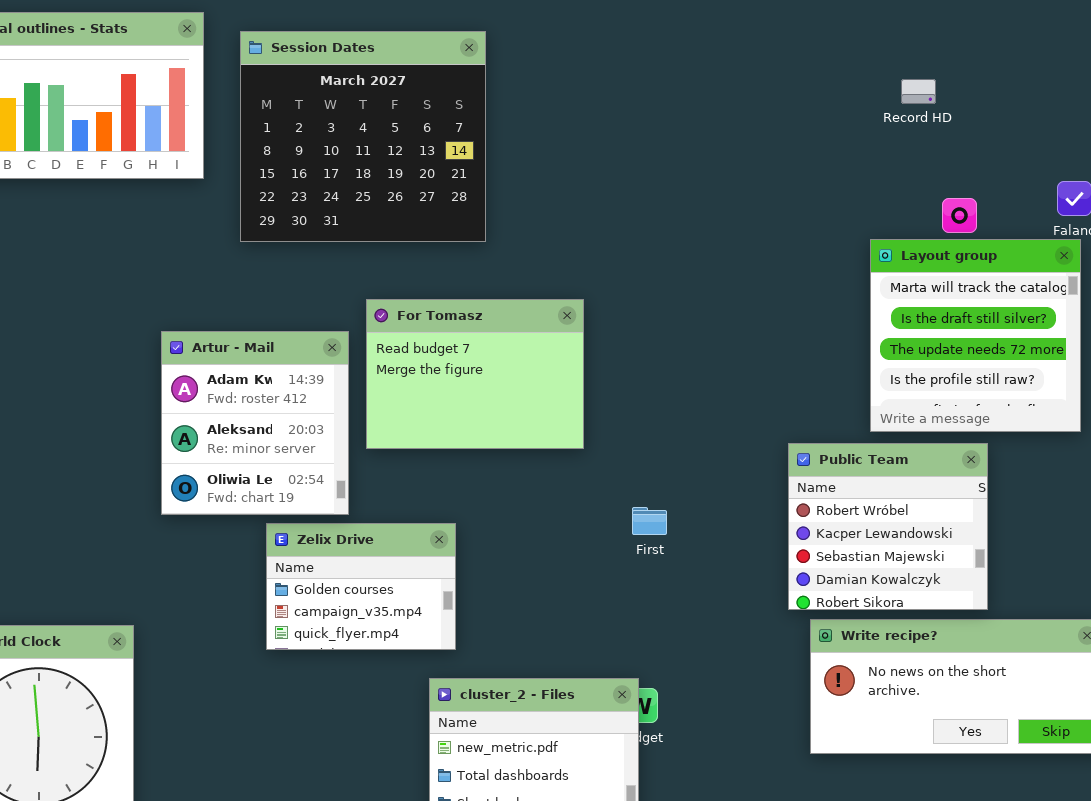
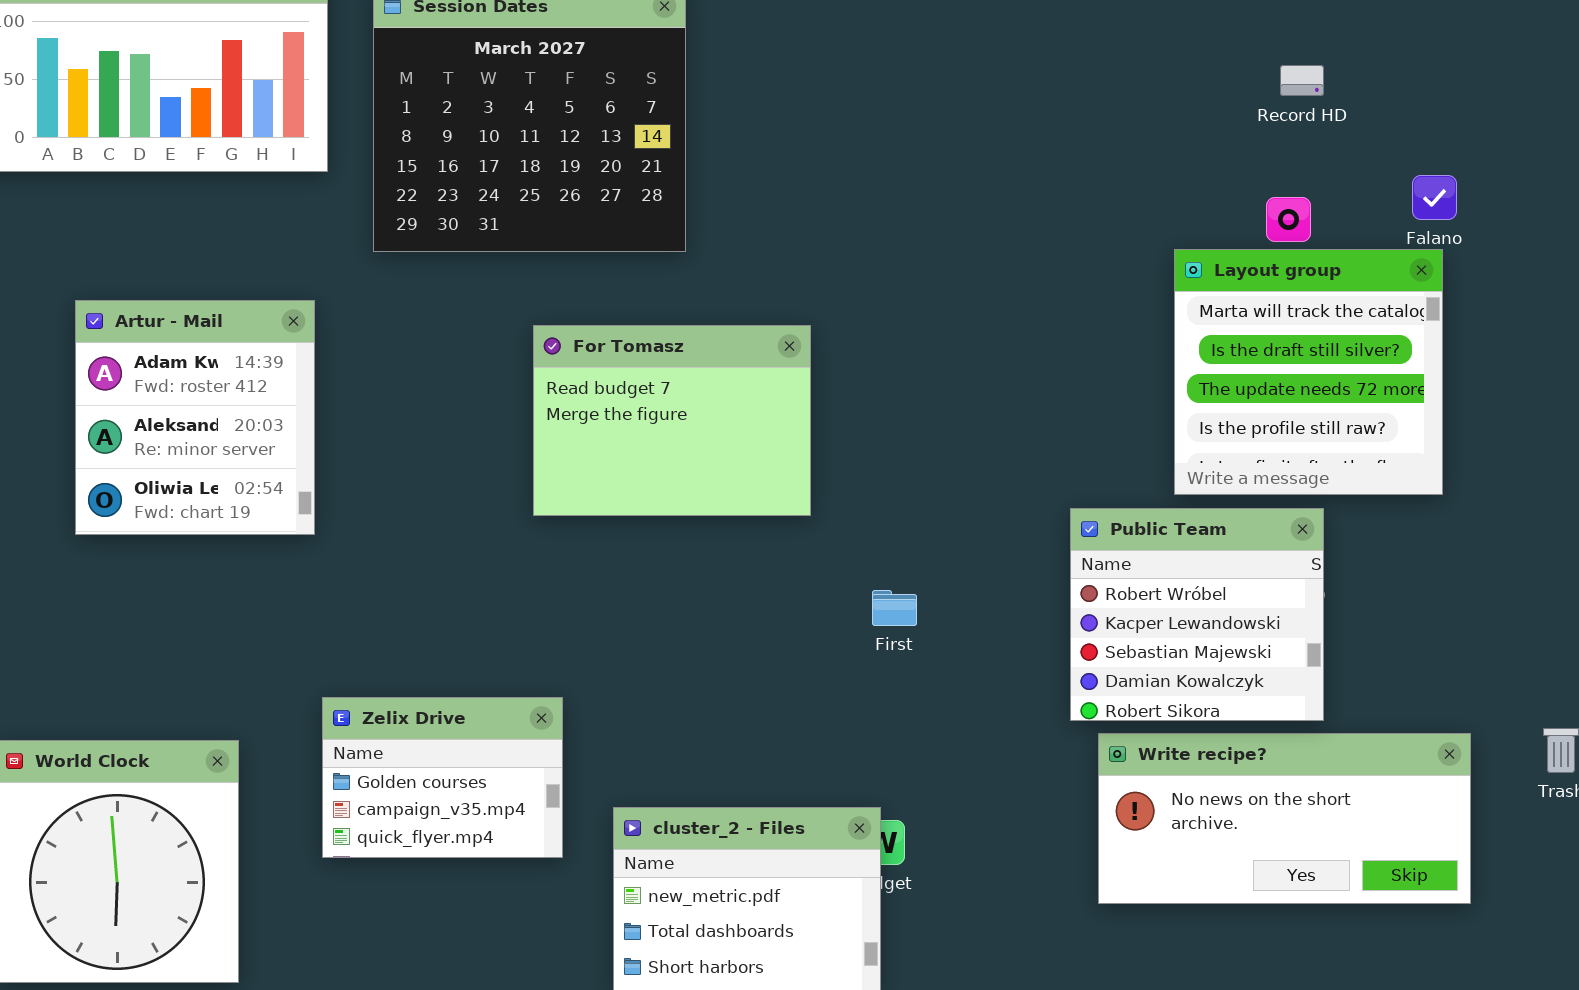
Record HD: [901,79,936,104] -> [1280,65,1324,96], moved
Artur - Mail: [161,331,349,515] -> [75,300,315,535], moved
Zelix Drive: [266,523,456,650] -> [322,697,563,858], moved

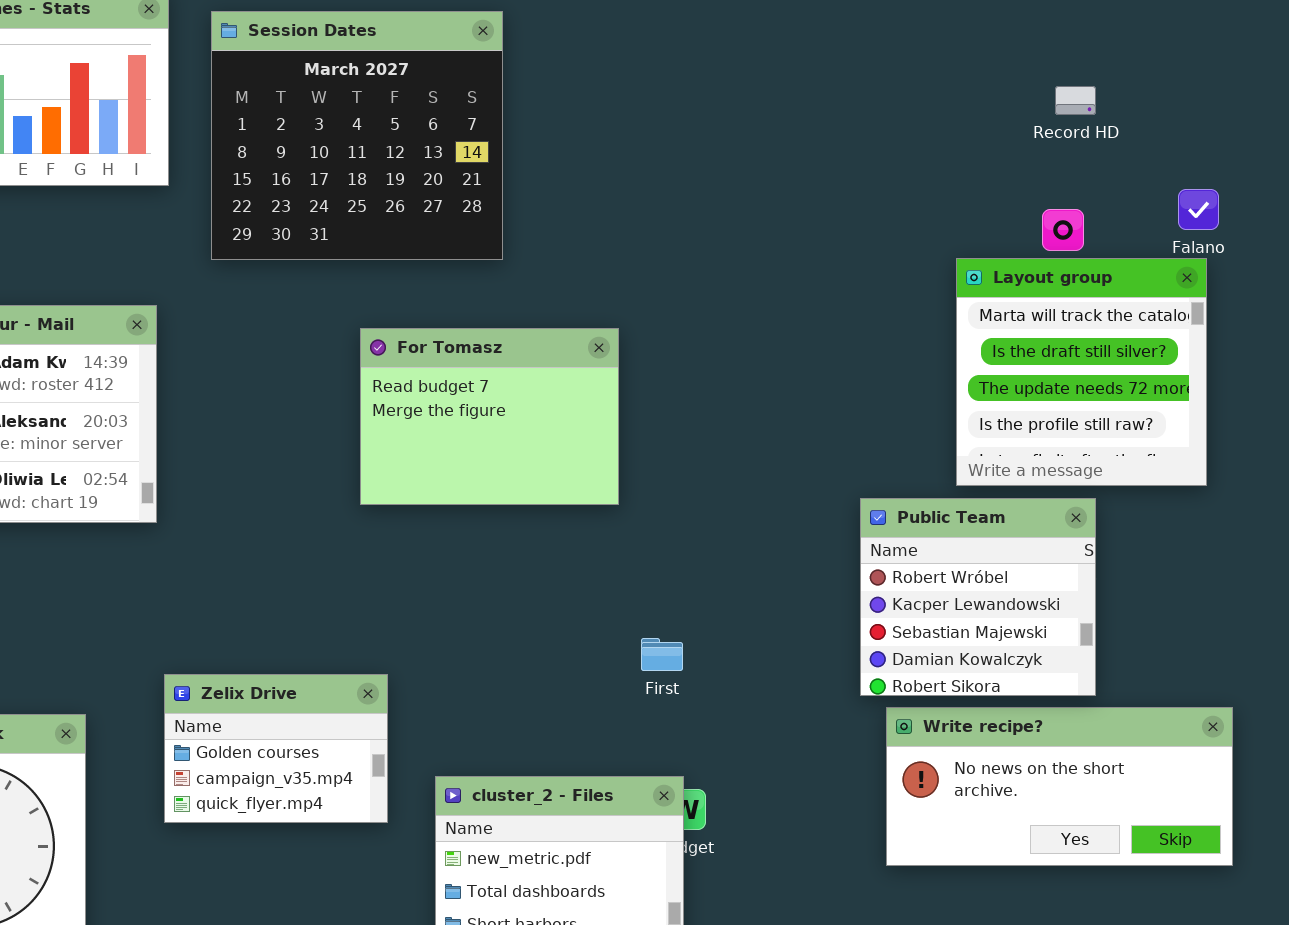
First: [872,590,917,626] -> [641,638,683,671], moved

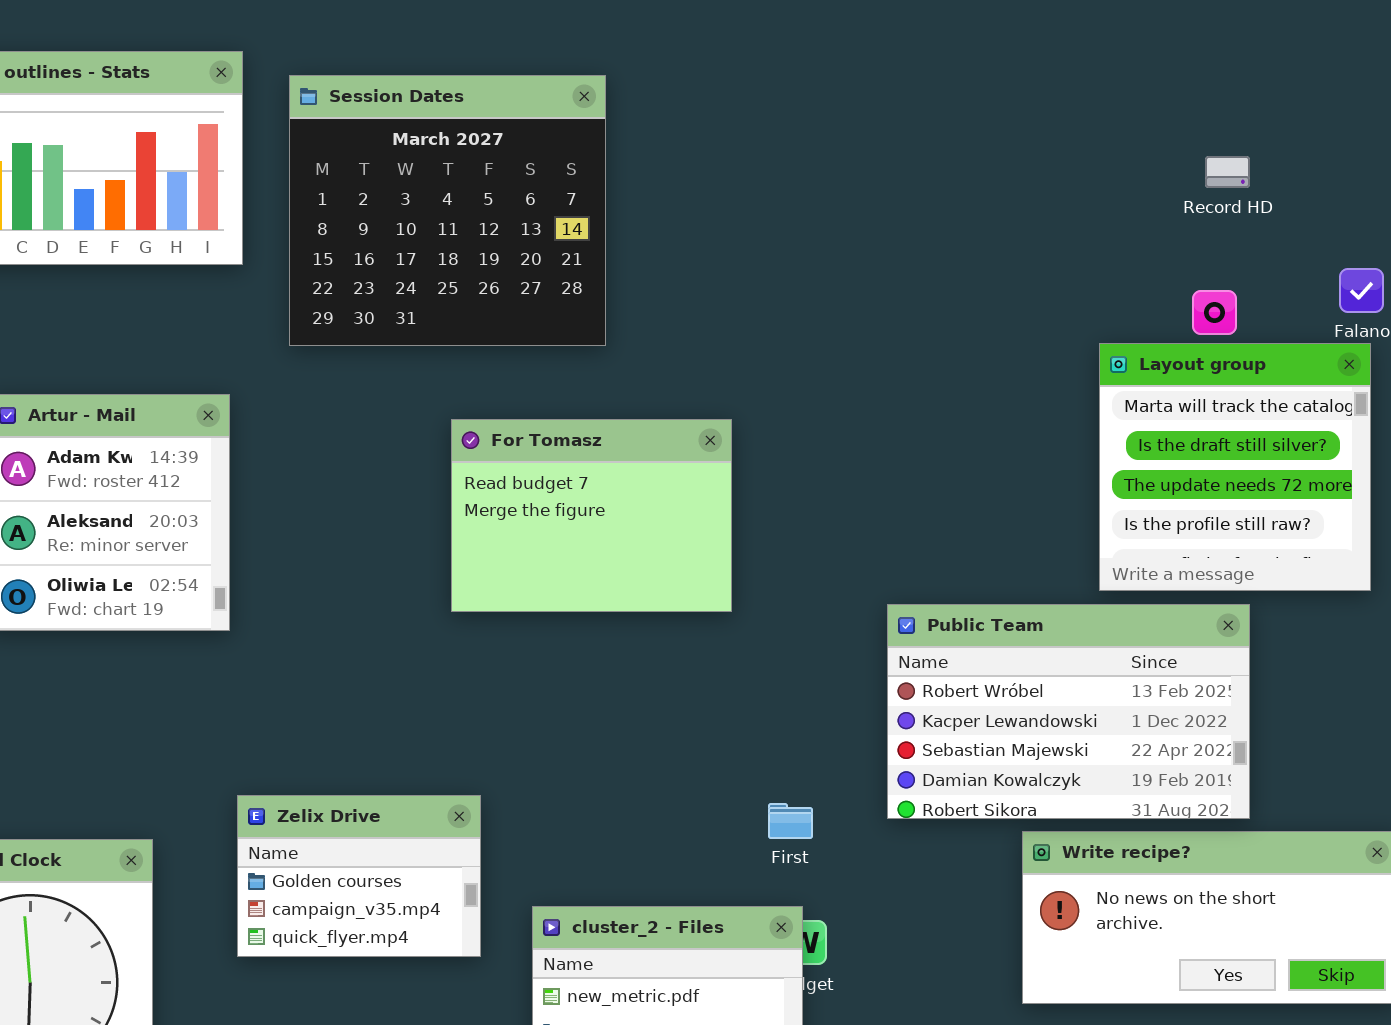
Public Team: [860,498,1096,696] -> [887,604,1250,819], resized
First: [641,638,683,671] -> [768,803,813,839], moved

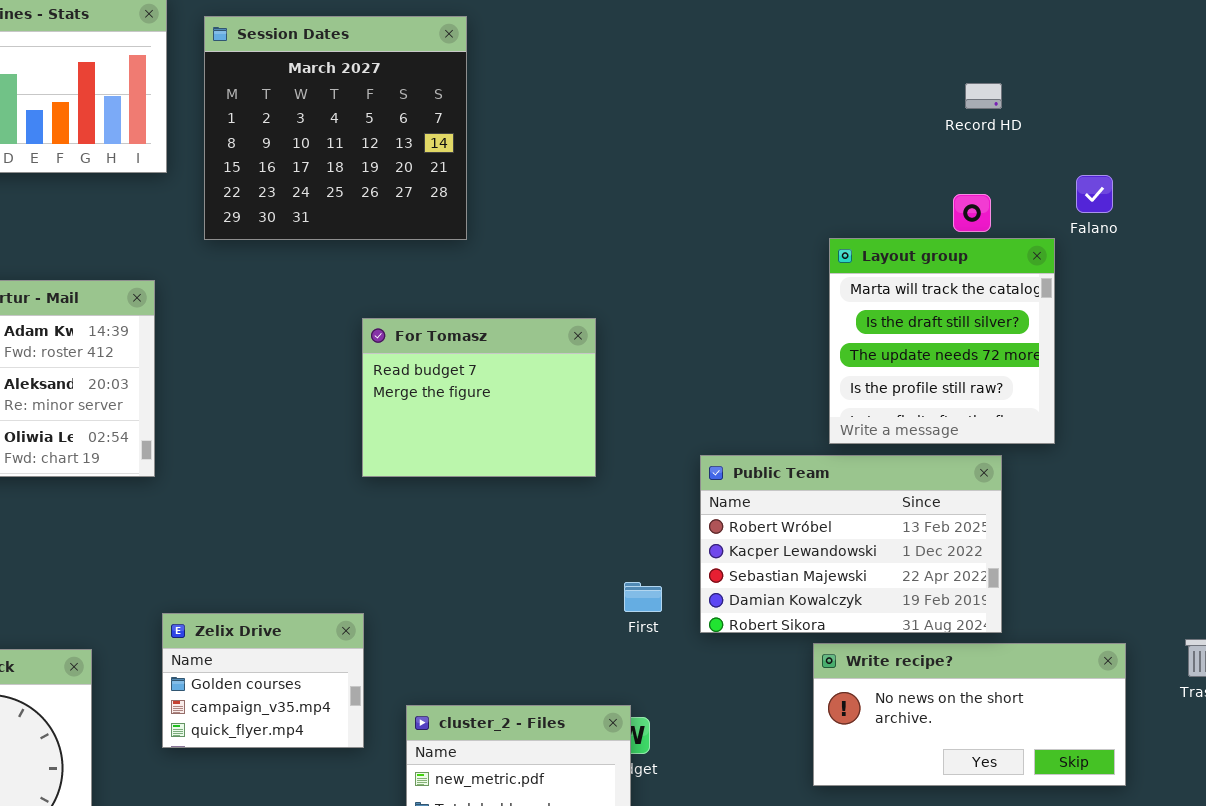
Layout group: [1099,343,1371,591] -> [829,238,1055,444], moved
For Tomasz: [451,419,732,612] -> [362,318,596,477], moved
First: [768,803,813,839] -> [624,582,662,612], moved

